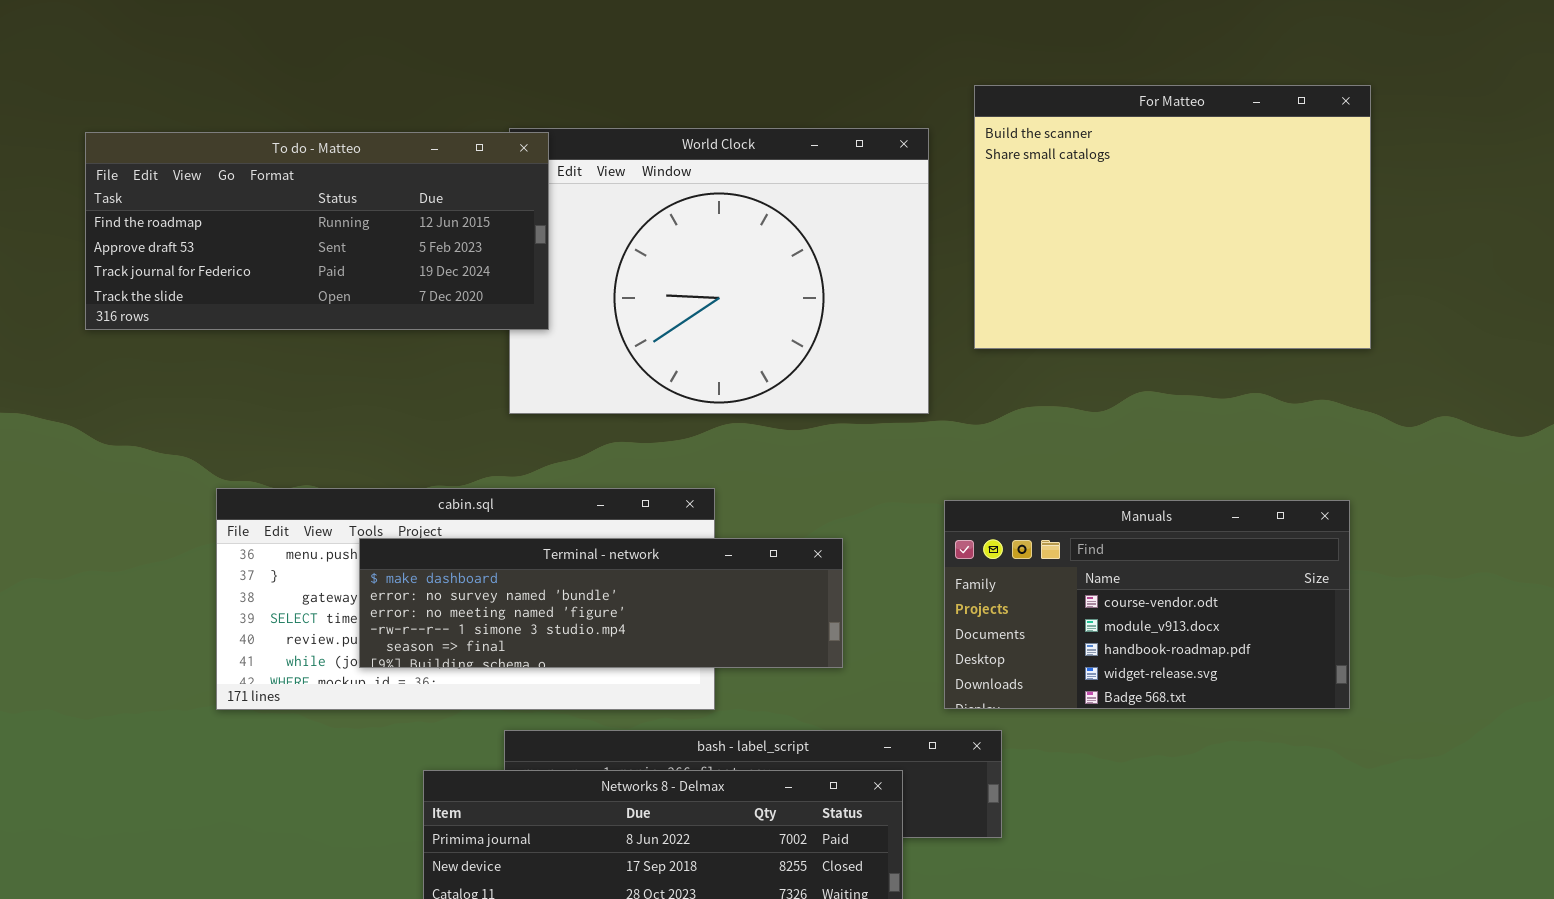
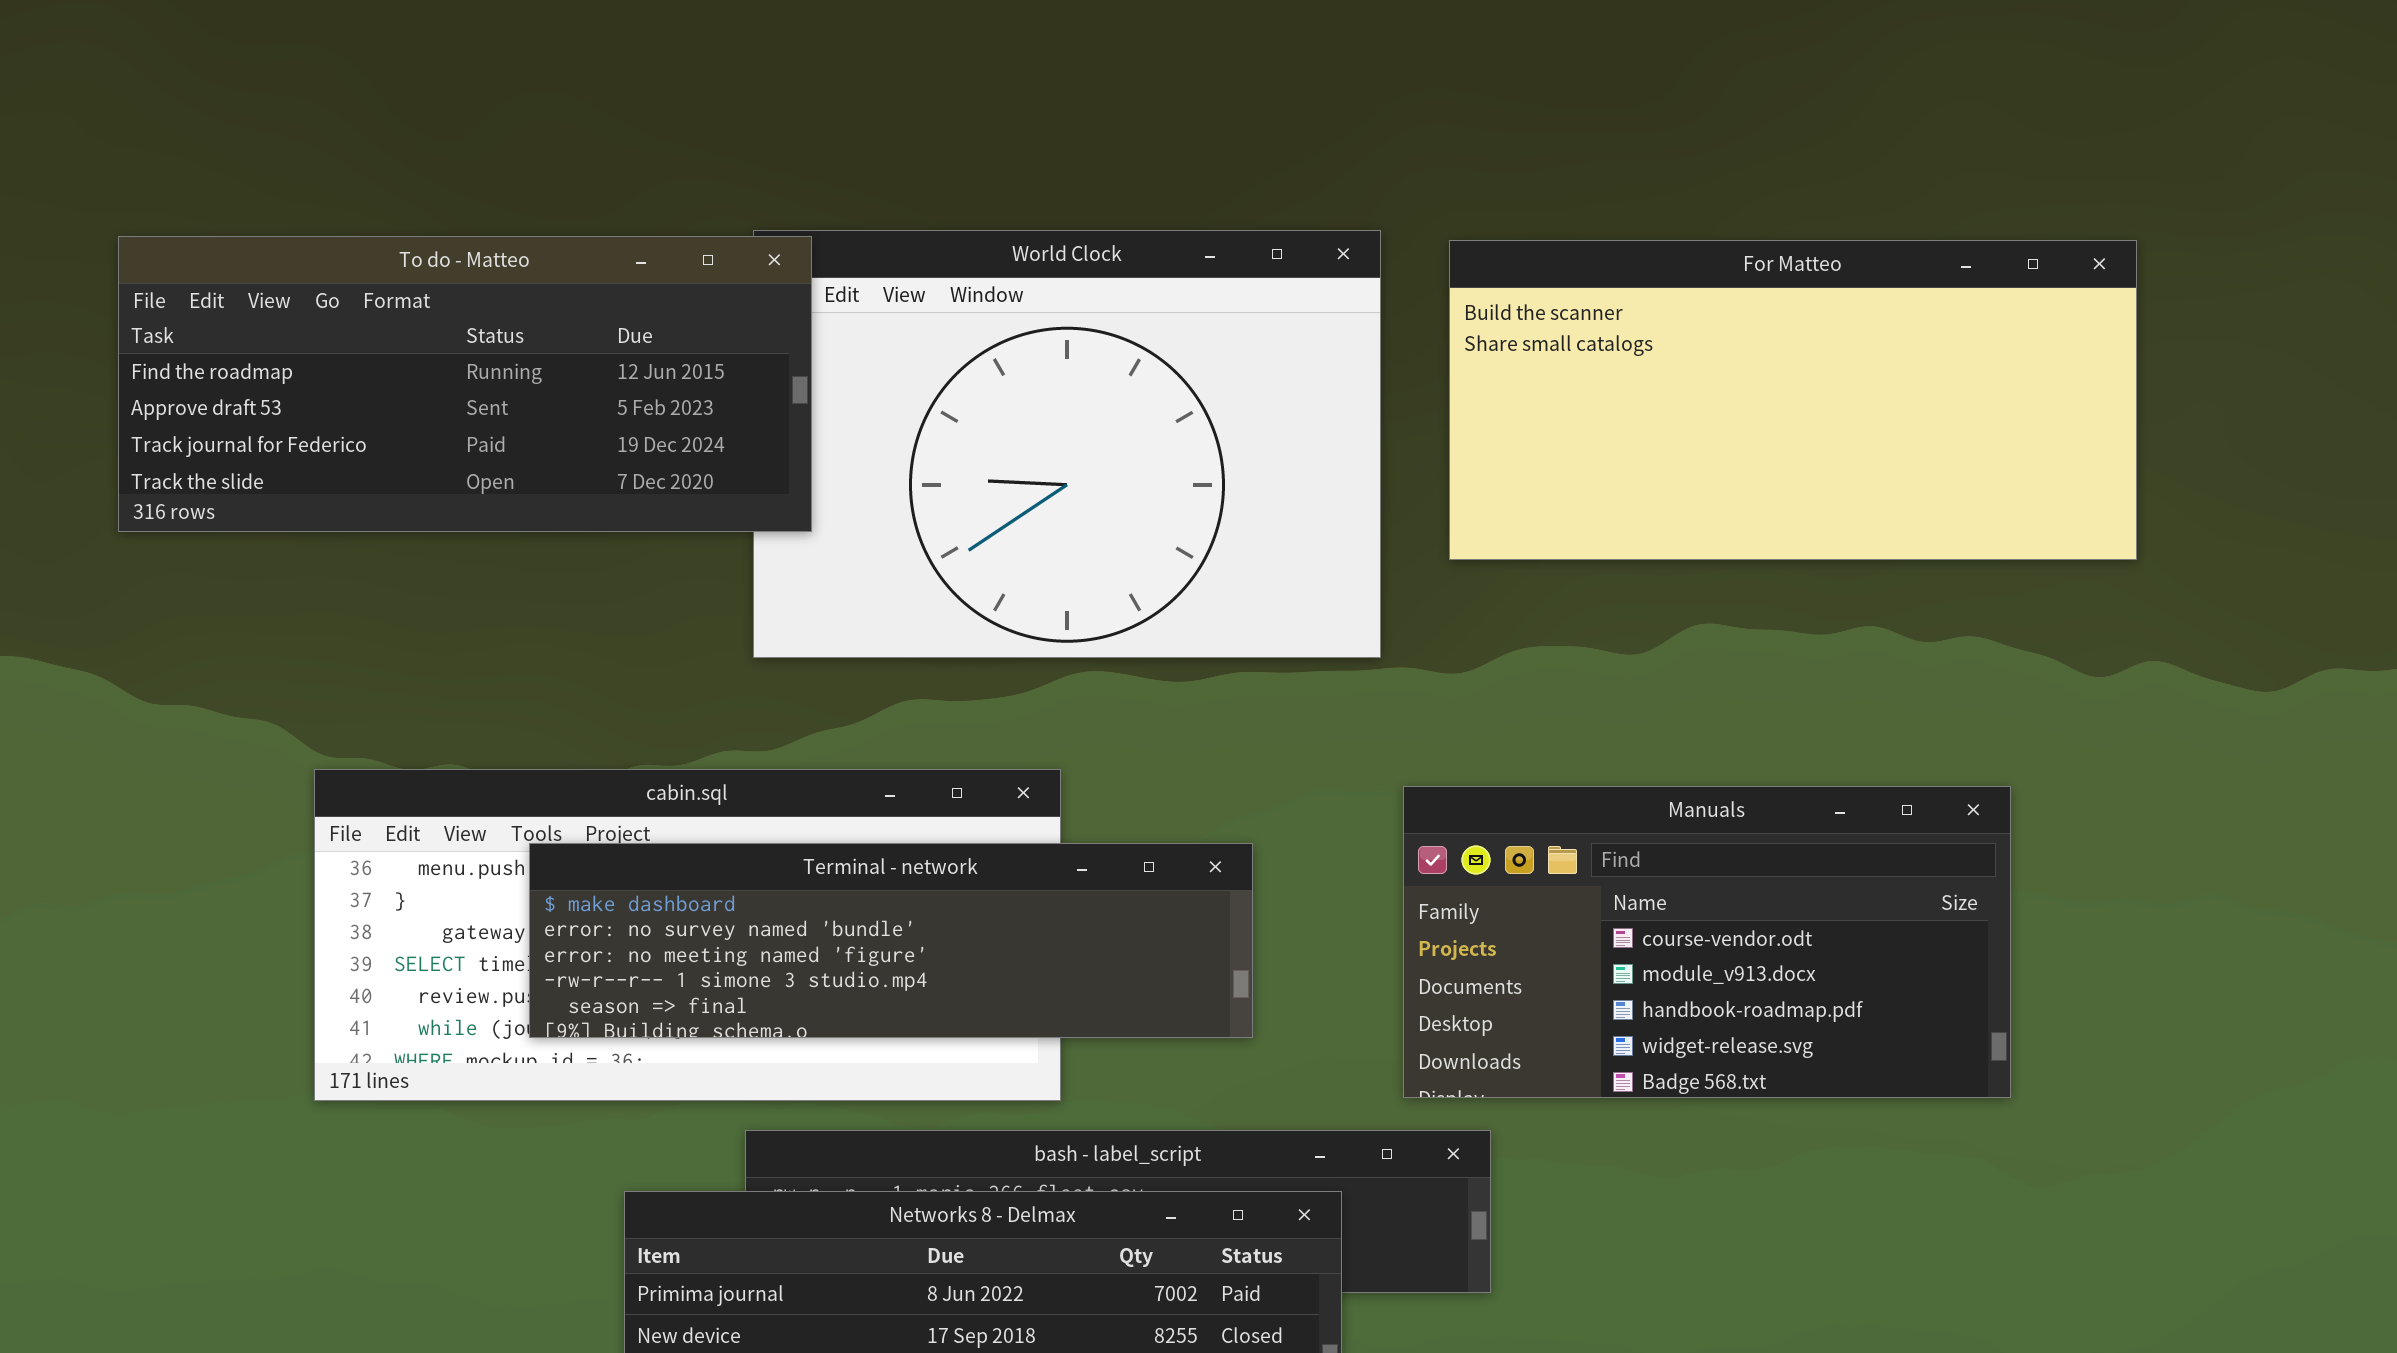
For Matteo: [974,85,1371,349] -> [1449,240,2137,560], resized

